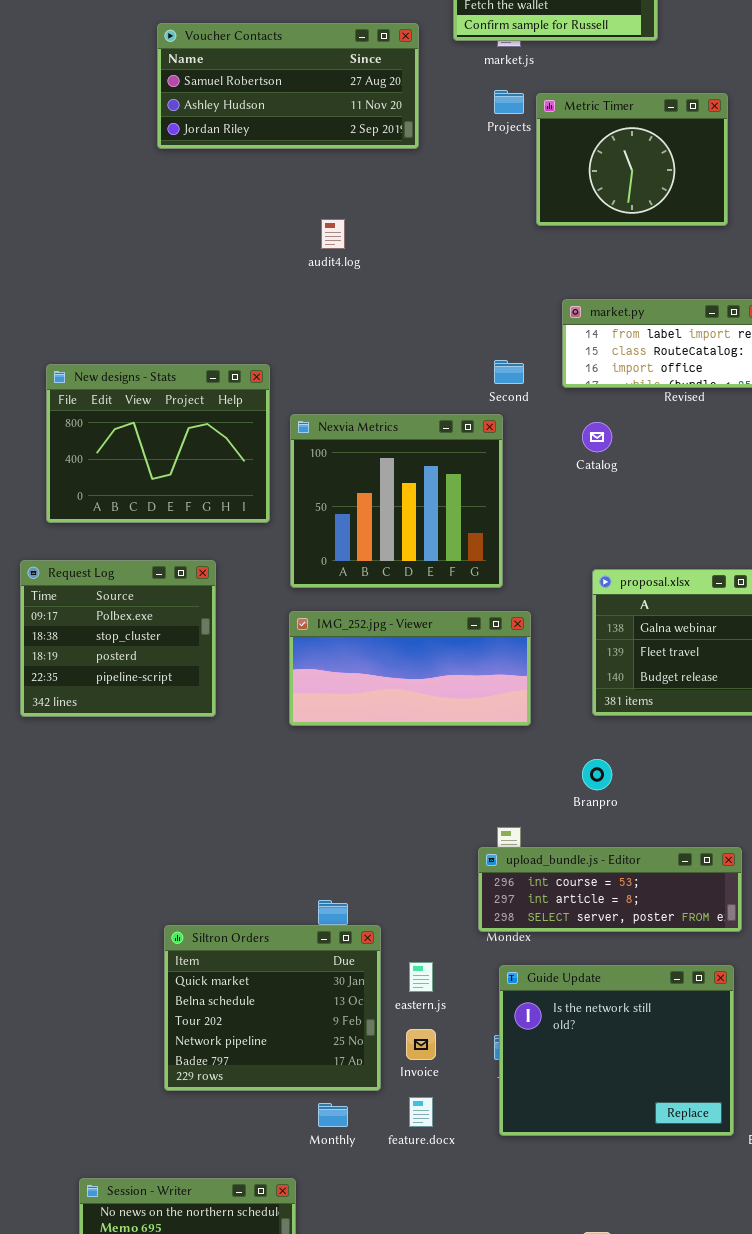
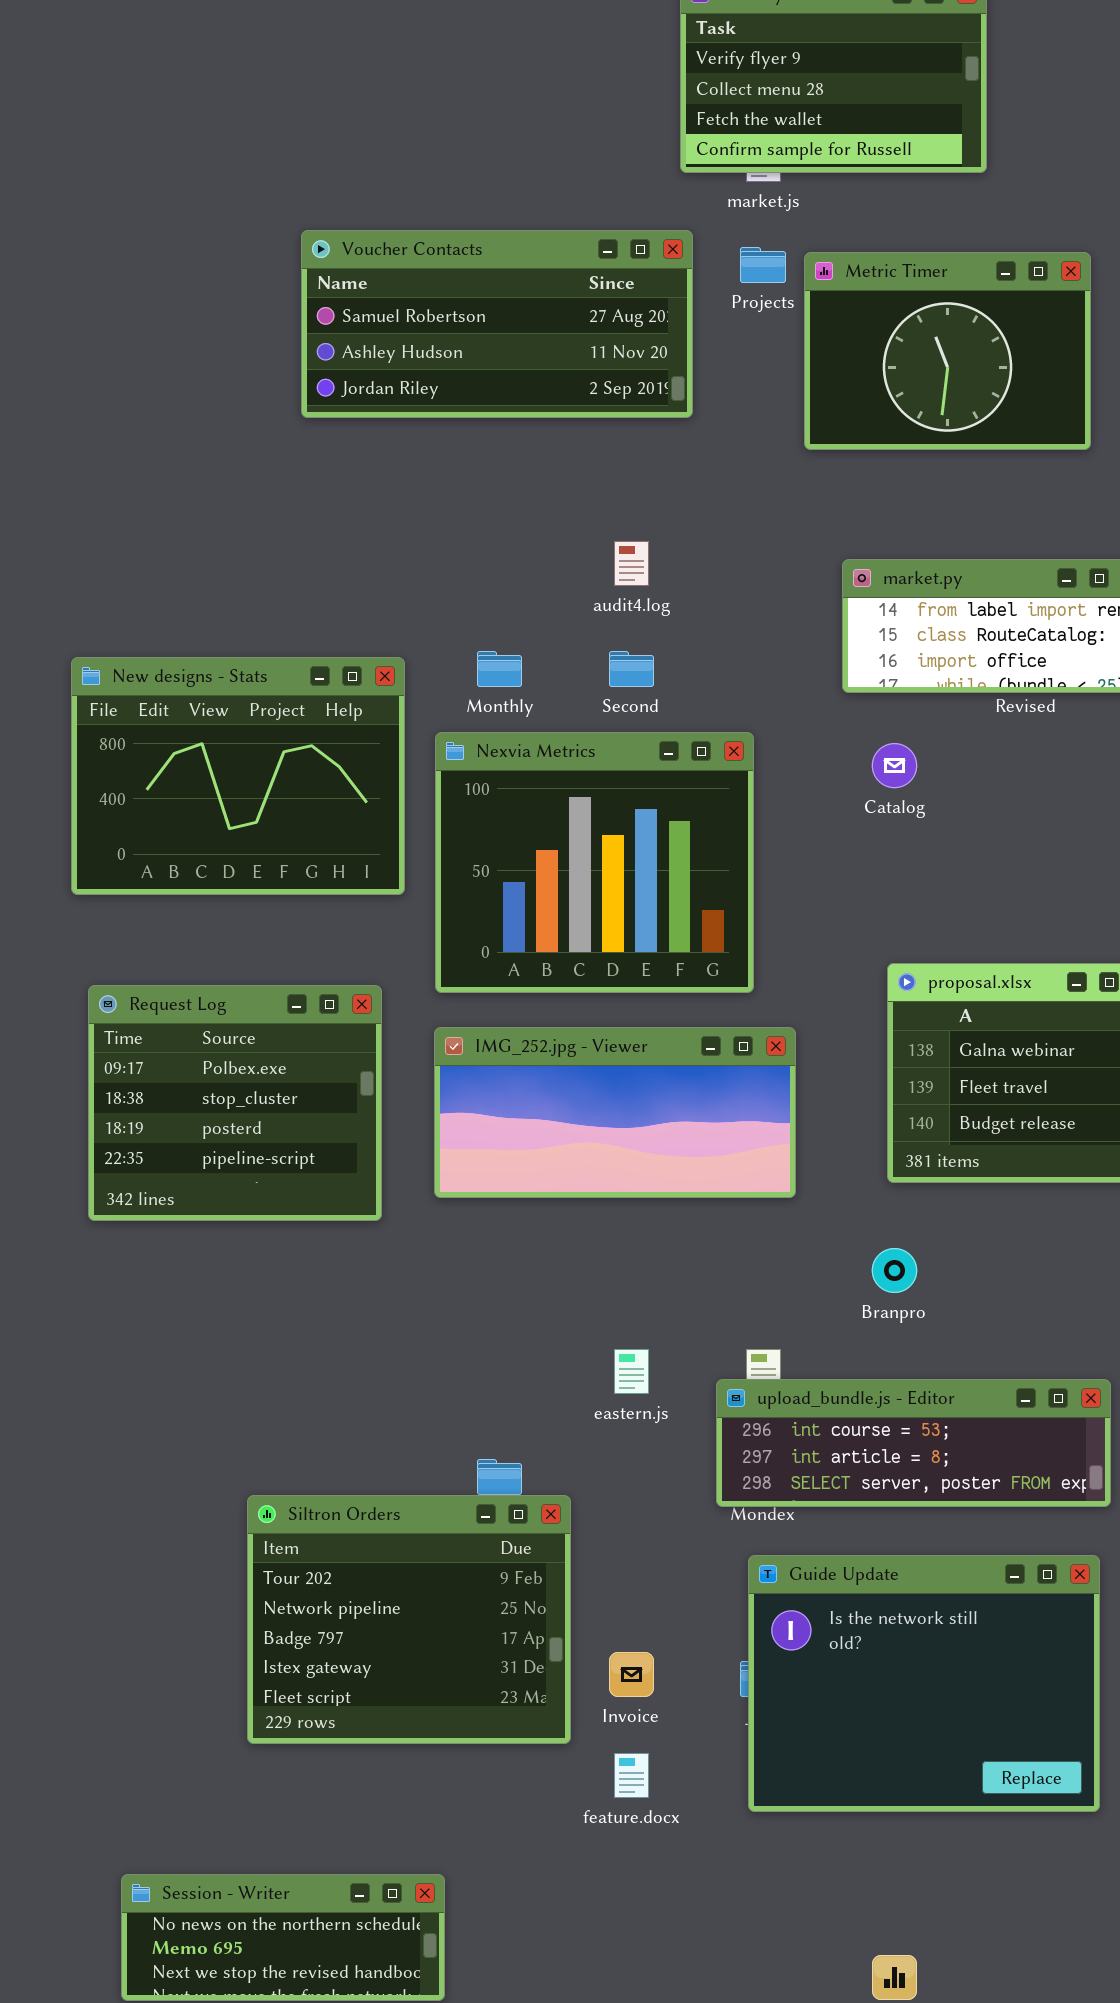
Voucher Contacts: [157,23,419,149] -> [301,230,693,418], moved
audit4.log: [321,219,345,249] -> [614,541,649,586], moved
Second: [494,360,524,384] -> [609,651,654,687], moved
Request Log: [20,560,216,717] -> [88,985,382,1221], moved
Siltron Orders: [164,925,381,1091] -> [247,1495,571,1744], scrolled down 2 rows
eastern.js: [409,962,433,992] -> [614,1349,649,1394], moved
Monthly: [318,1103,348,1127] -> [477,651,522,687], moved

